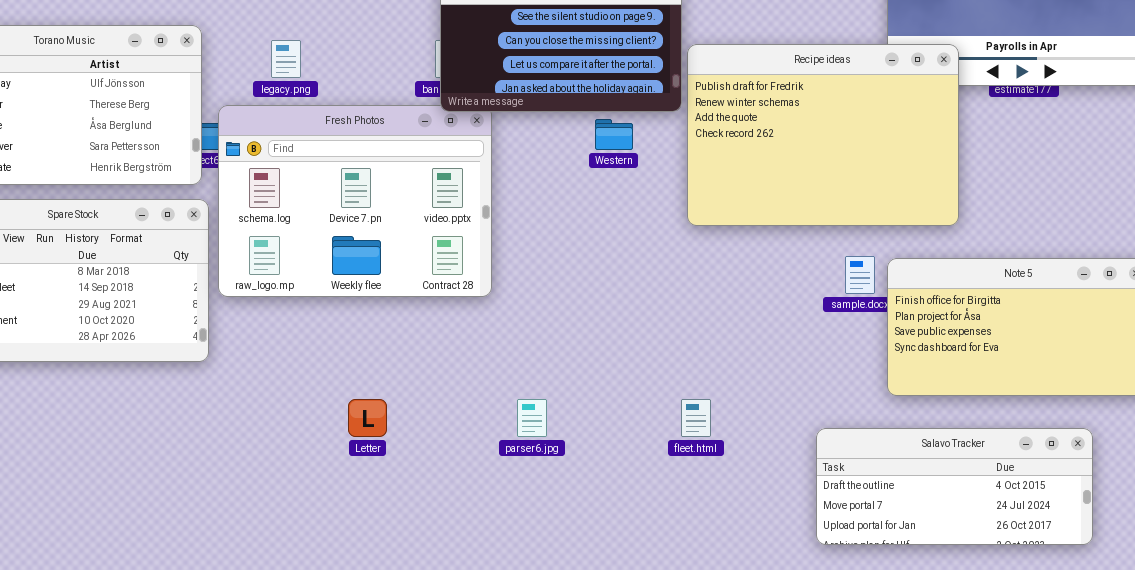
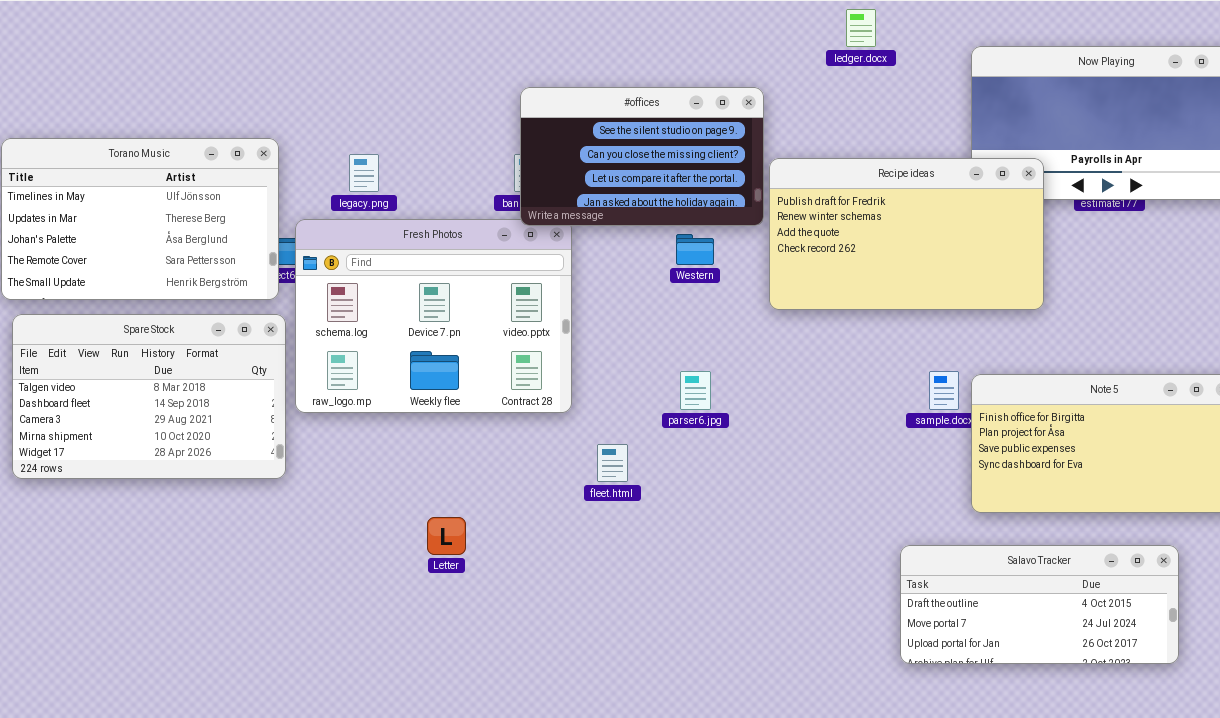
Recipe ideas: [687,44,959,226] -> [769,158,1044,310], resized
parser6.jpg: [517,399,547,437] -> [680,371,711,410], moved
fleet.html: [681,399,711,437] -> [597,444,628,482], moved

